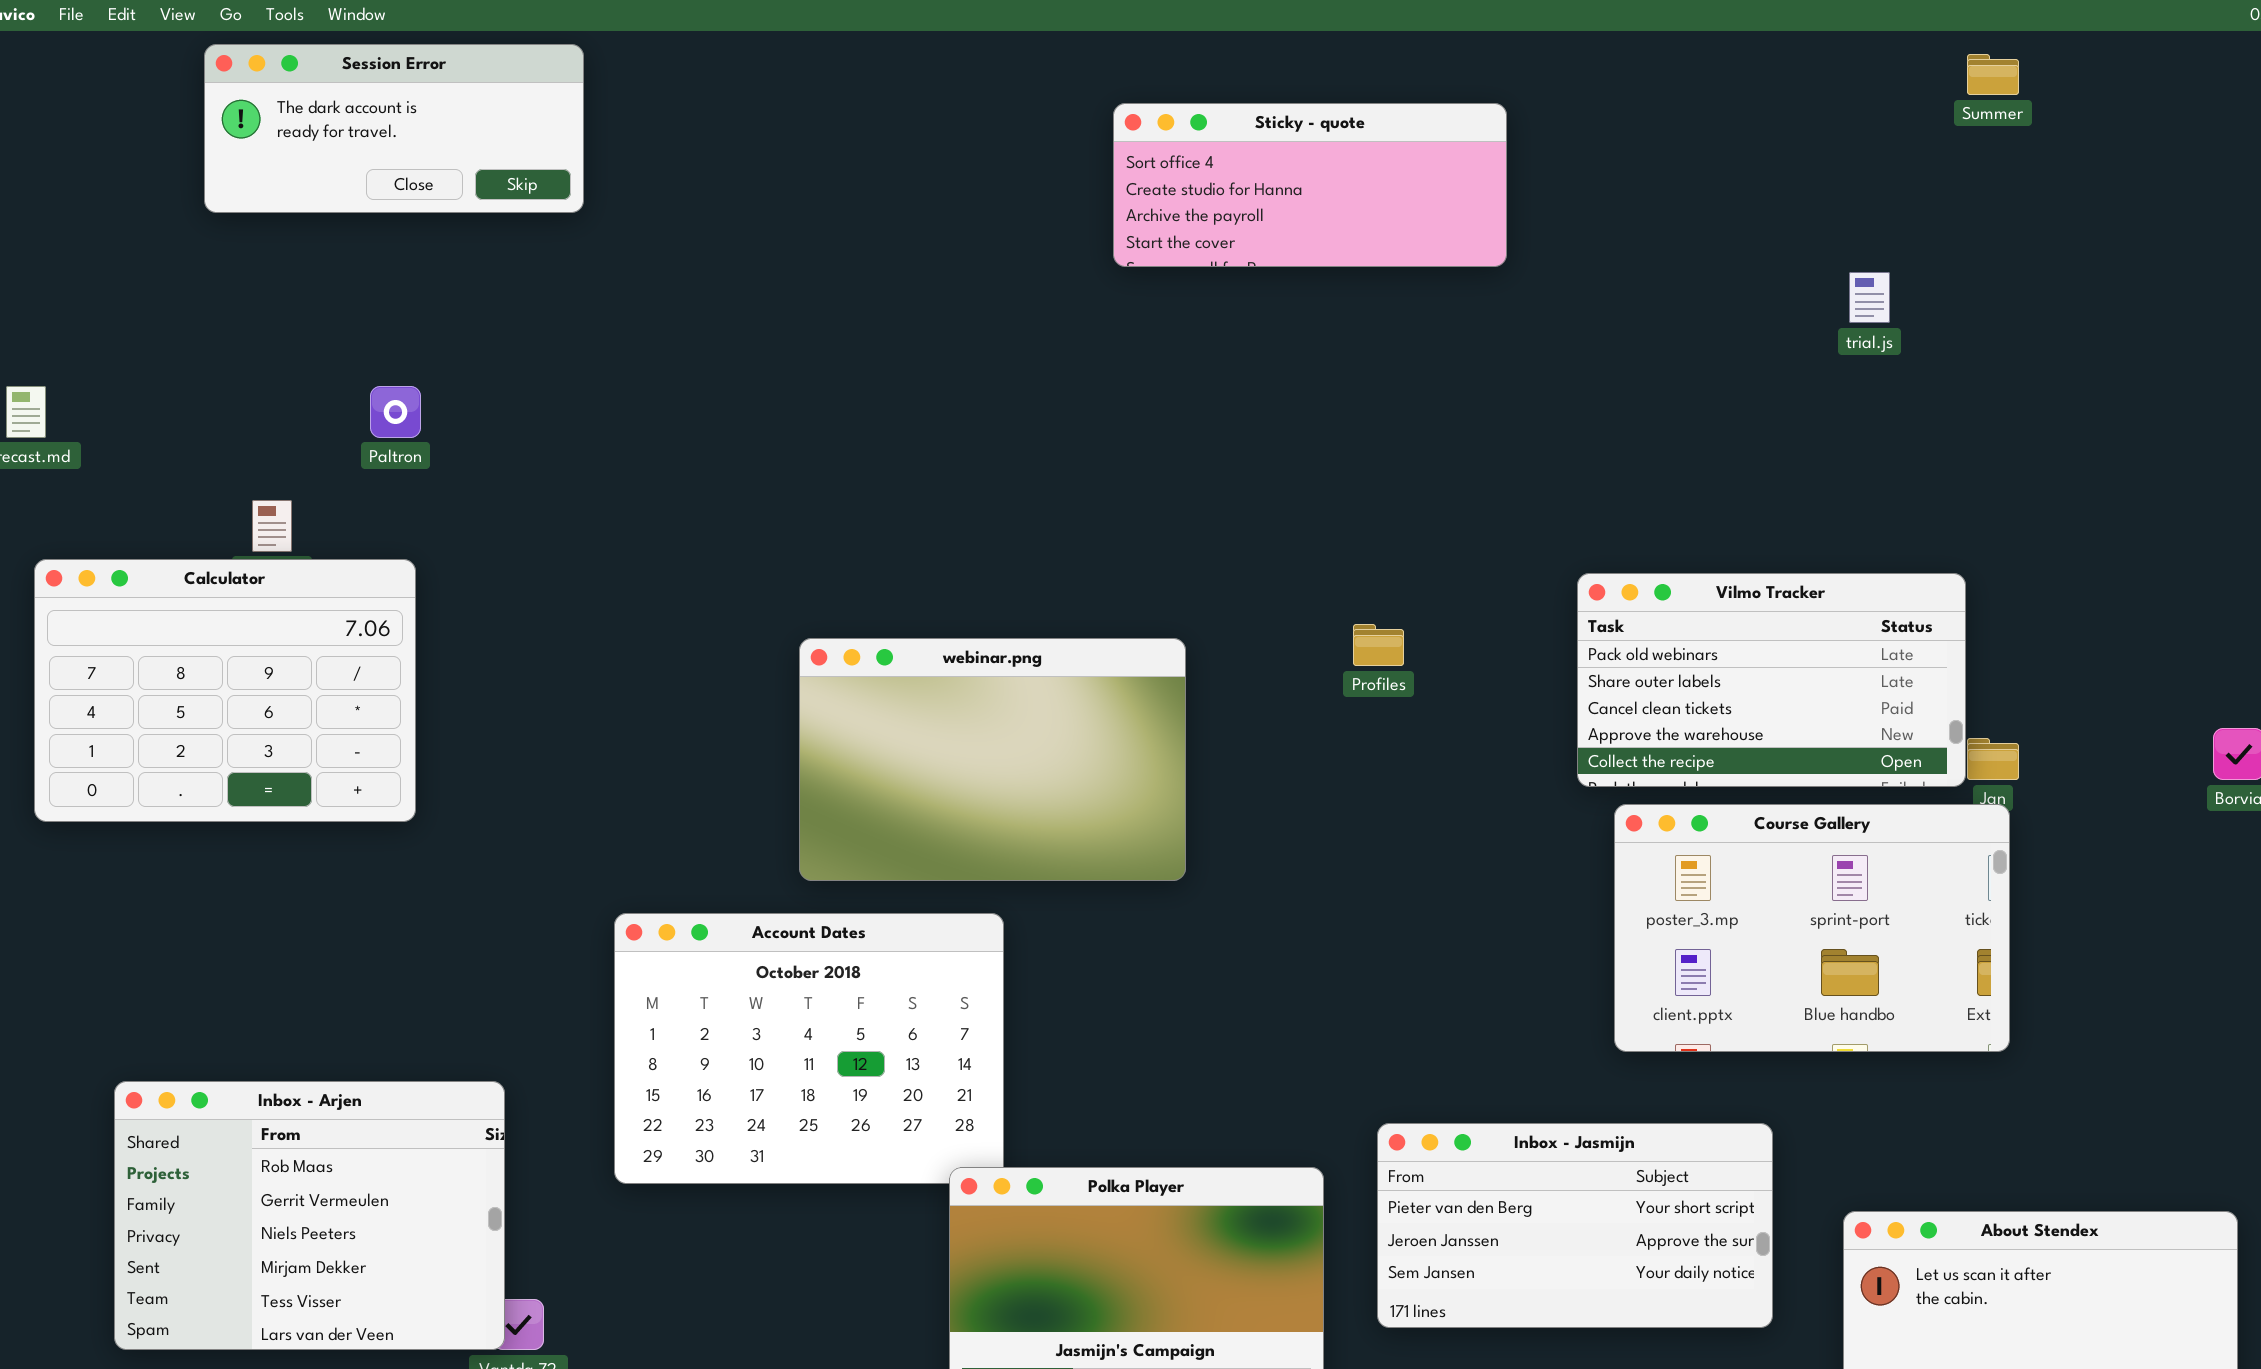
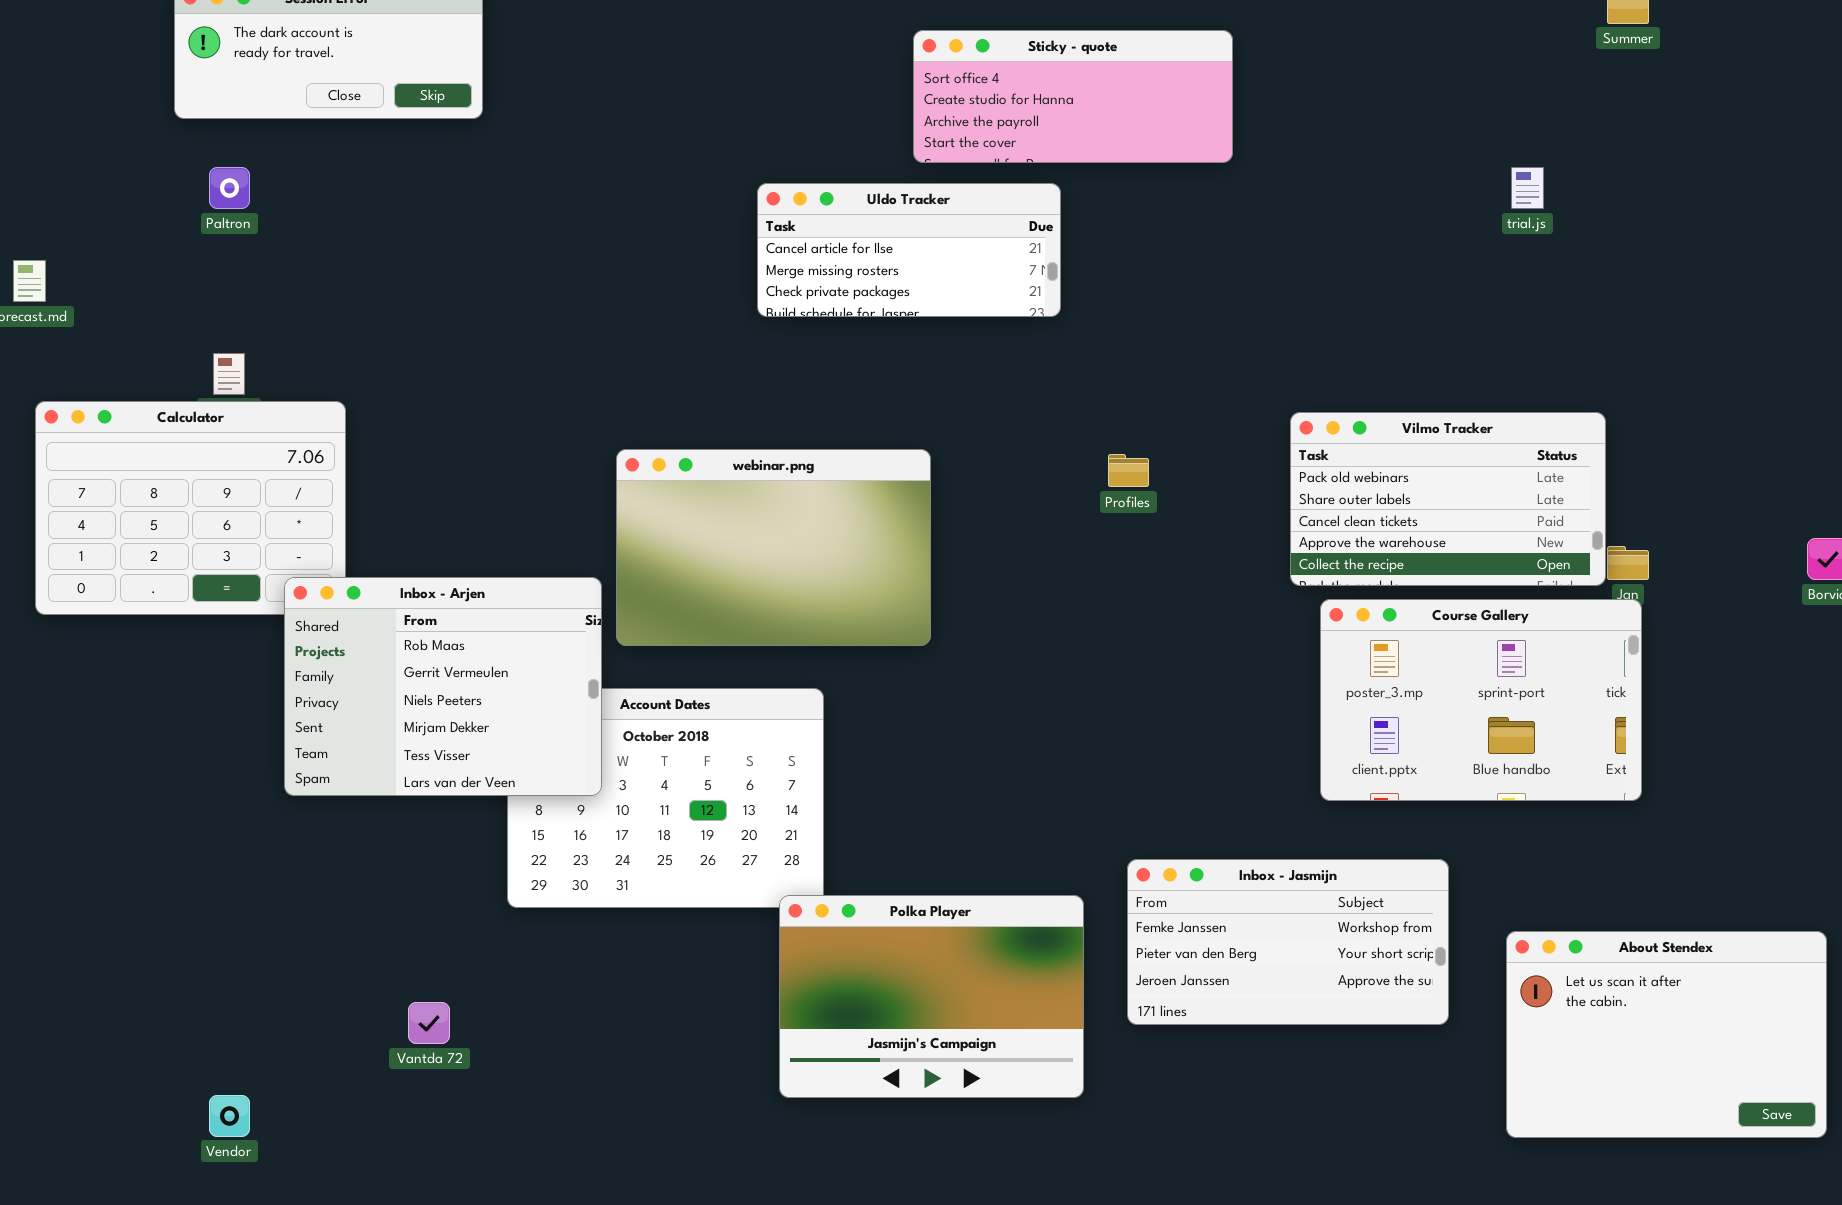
Uldo Tracker: none -> [757,183,1061,317], opened
Paltron: [370,386,421,438] -> [209,167,250,209], moved
webinar.png: [799,638,1186,881] -> [616,449,931,646], moved
Inbox - Arjen: [114,1081,505,1350] -> [284,577,602,796], moved
Inbox - Jasmijn: [1377,1123,1773,1328] -> [1127,859,1449,1025], scrolled up 1 row

